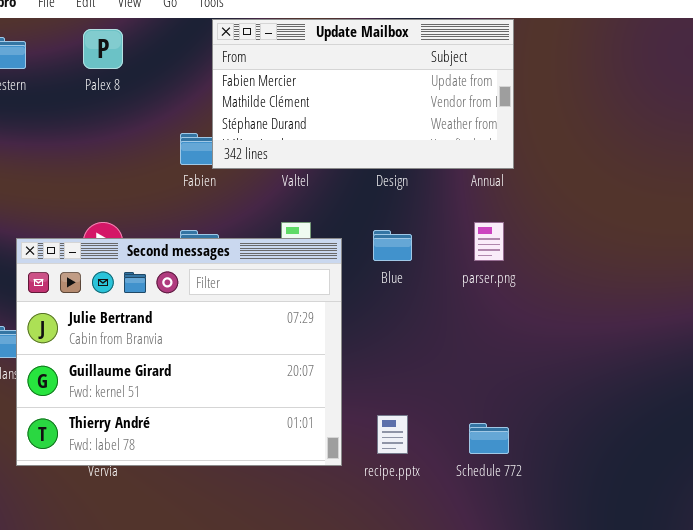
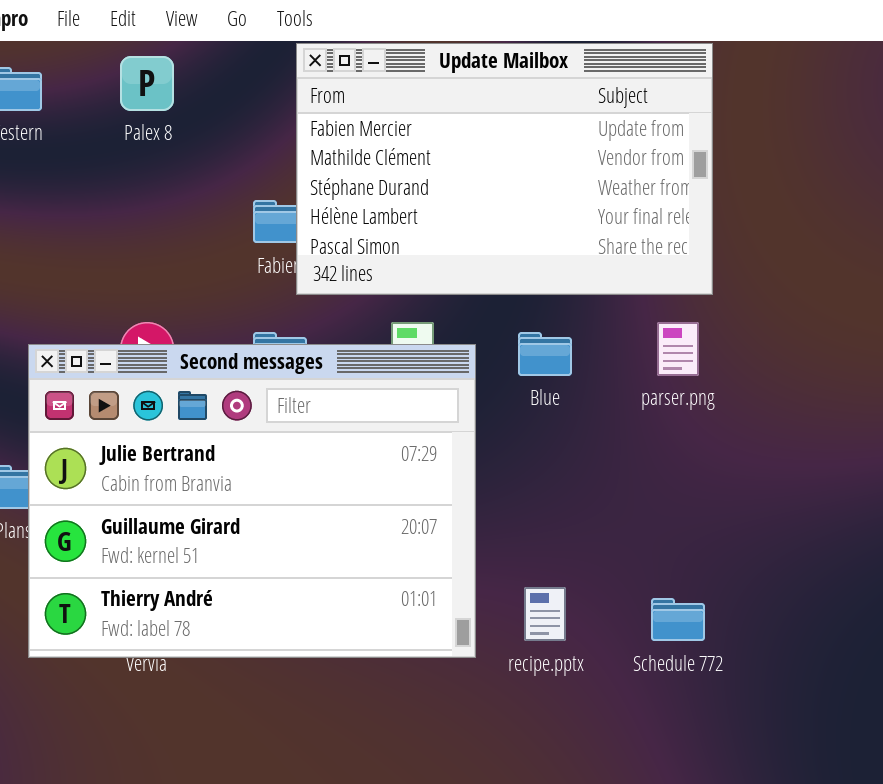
Update Mailbox: [212,19,514,169] -> [296,43,713,295], resized

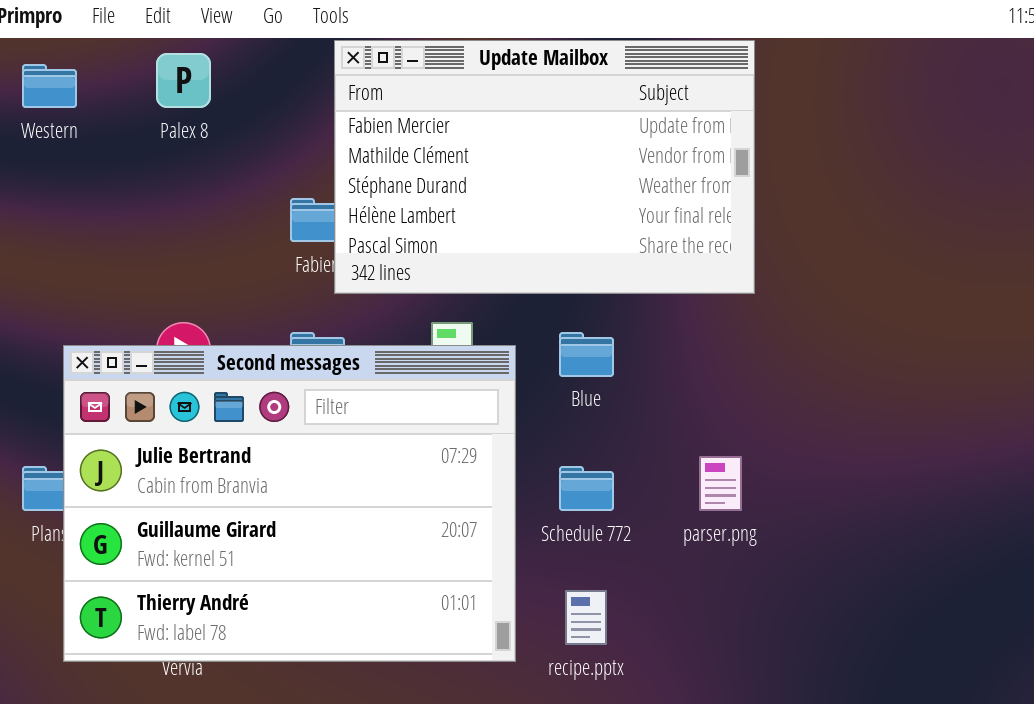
parser.png: [657,322,699,376] -> [699,456,742,511], moved
Schedule 772: [651,598,705,641] -> [559,466,614,511], moved

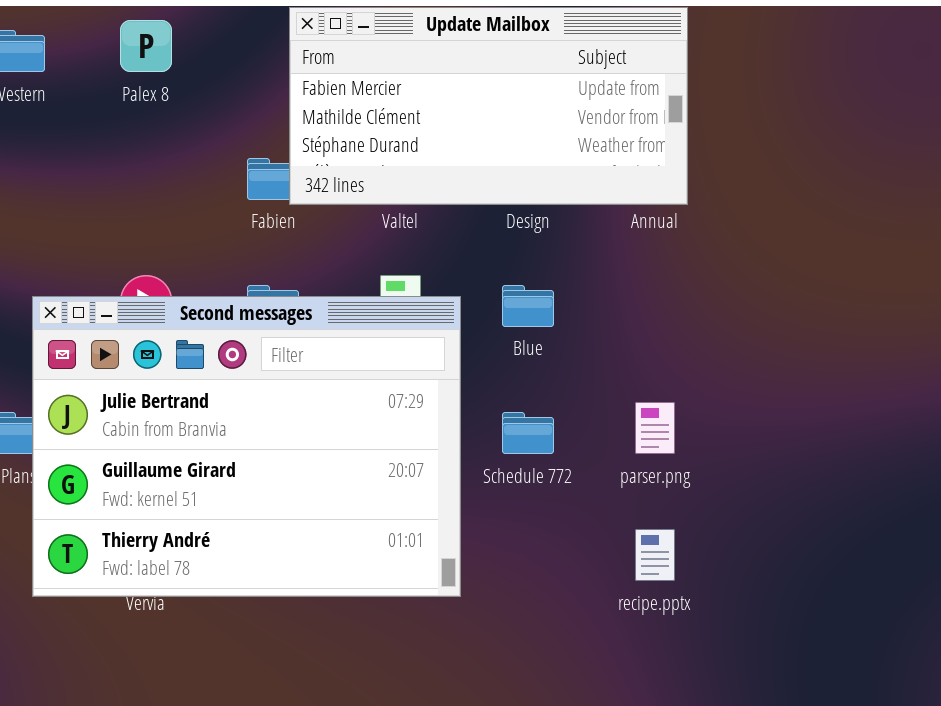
Update Mailbox: [334,40,755,294] -> [289,7,688,205], resized
recipe.pptx: [565,590,607,645] -> [635,529,675,581], moved

